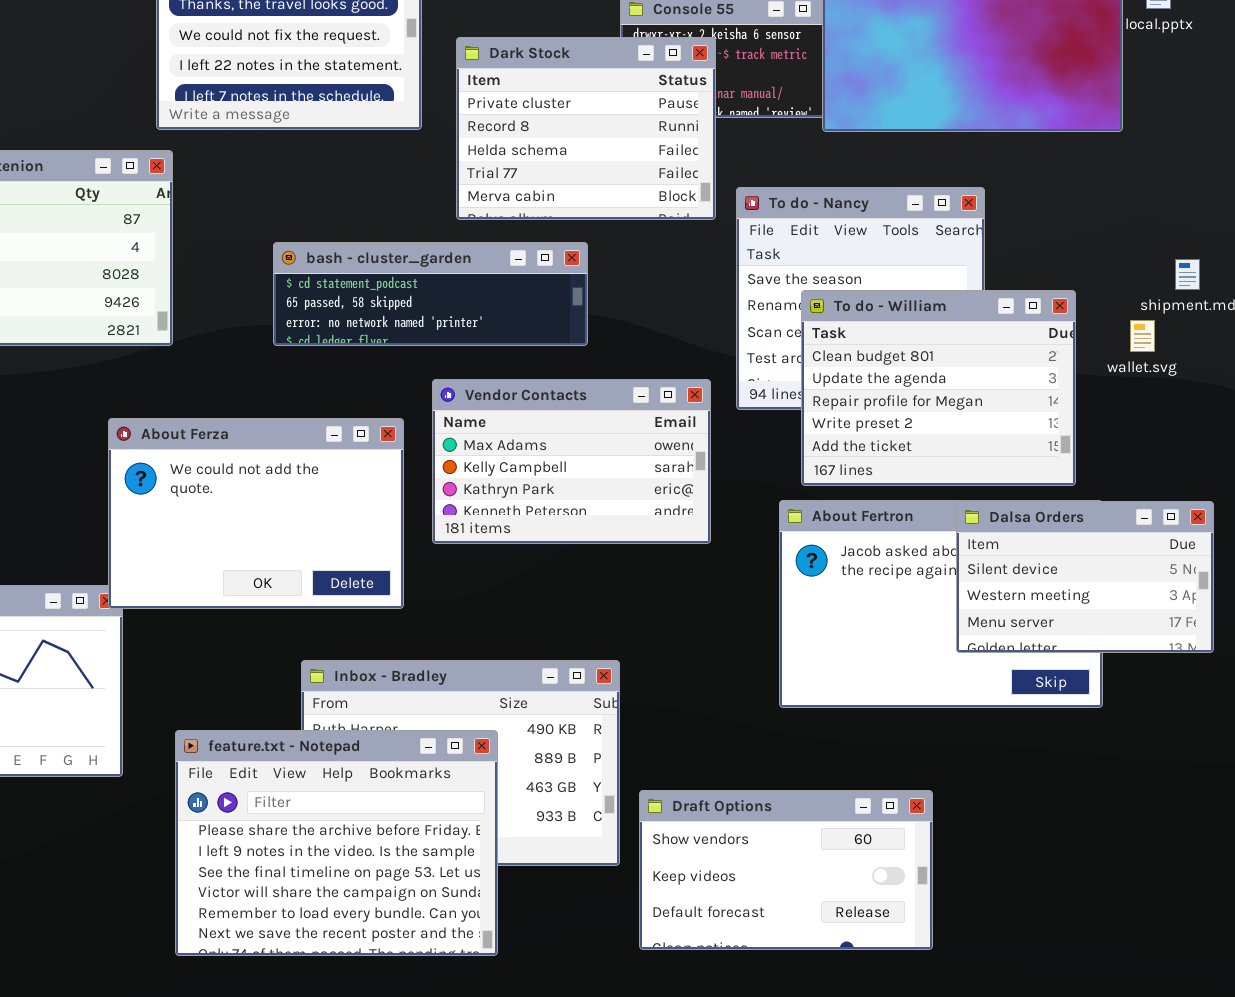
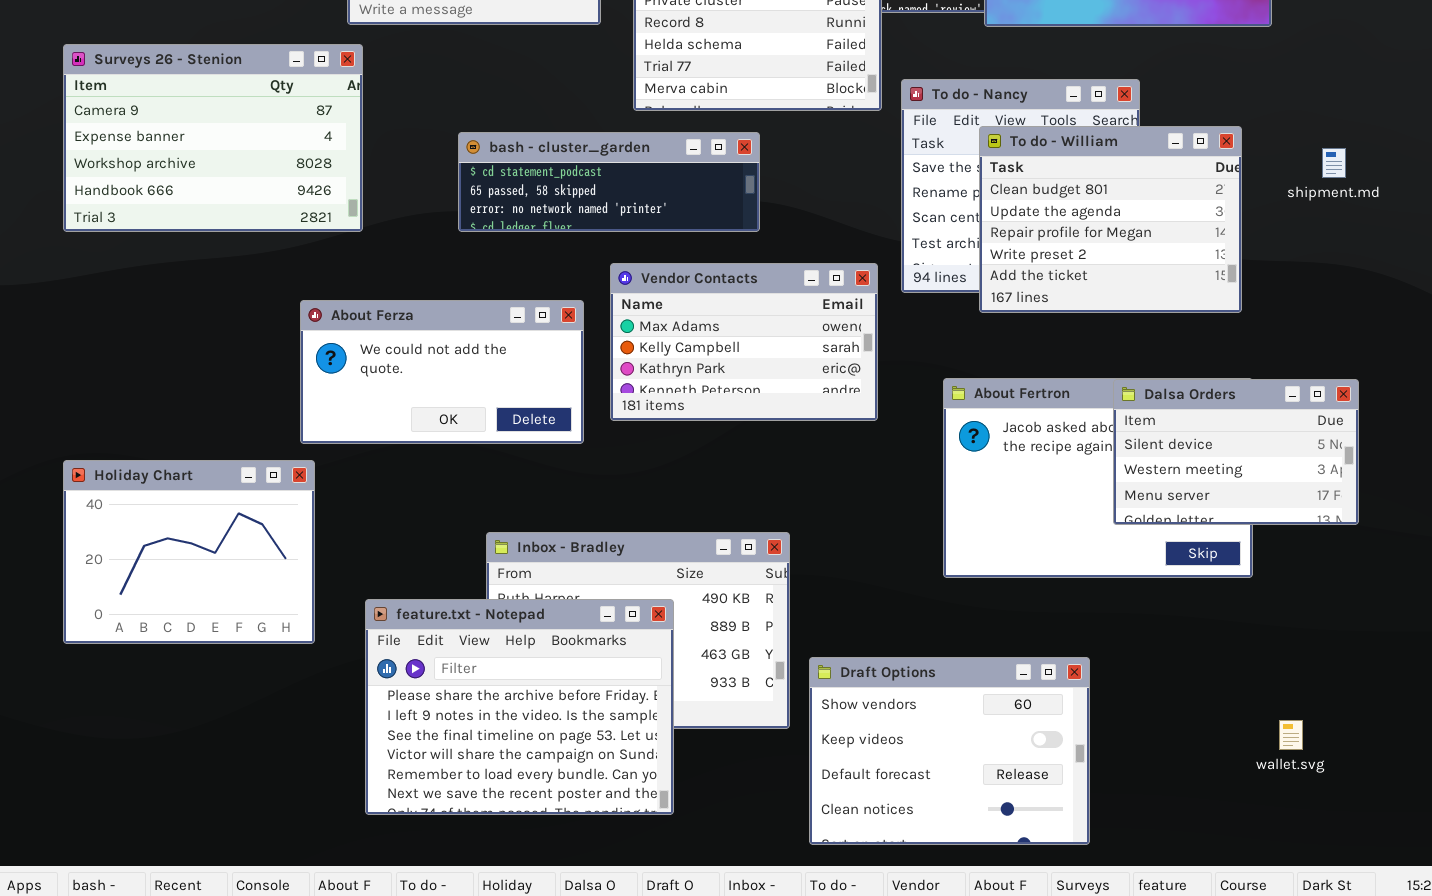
To do - William: [801,290,1076,486] -> [979,126,1242,313], moved
wallet.svg: [1130,320,1155,352] -> [1279,720,1303,750], moved
About Ferza: [108,418,404,609] -> [300,300,584,444], resized
Draft Options: [639,790,933,950] -> [809,657,1090,845], resized

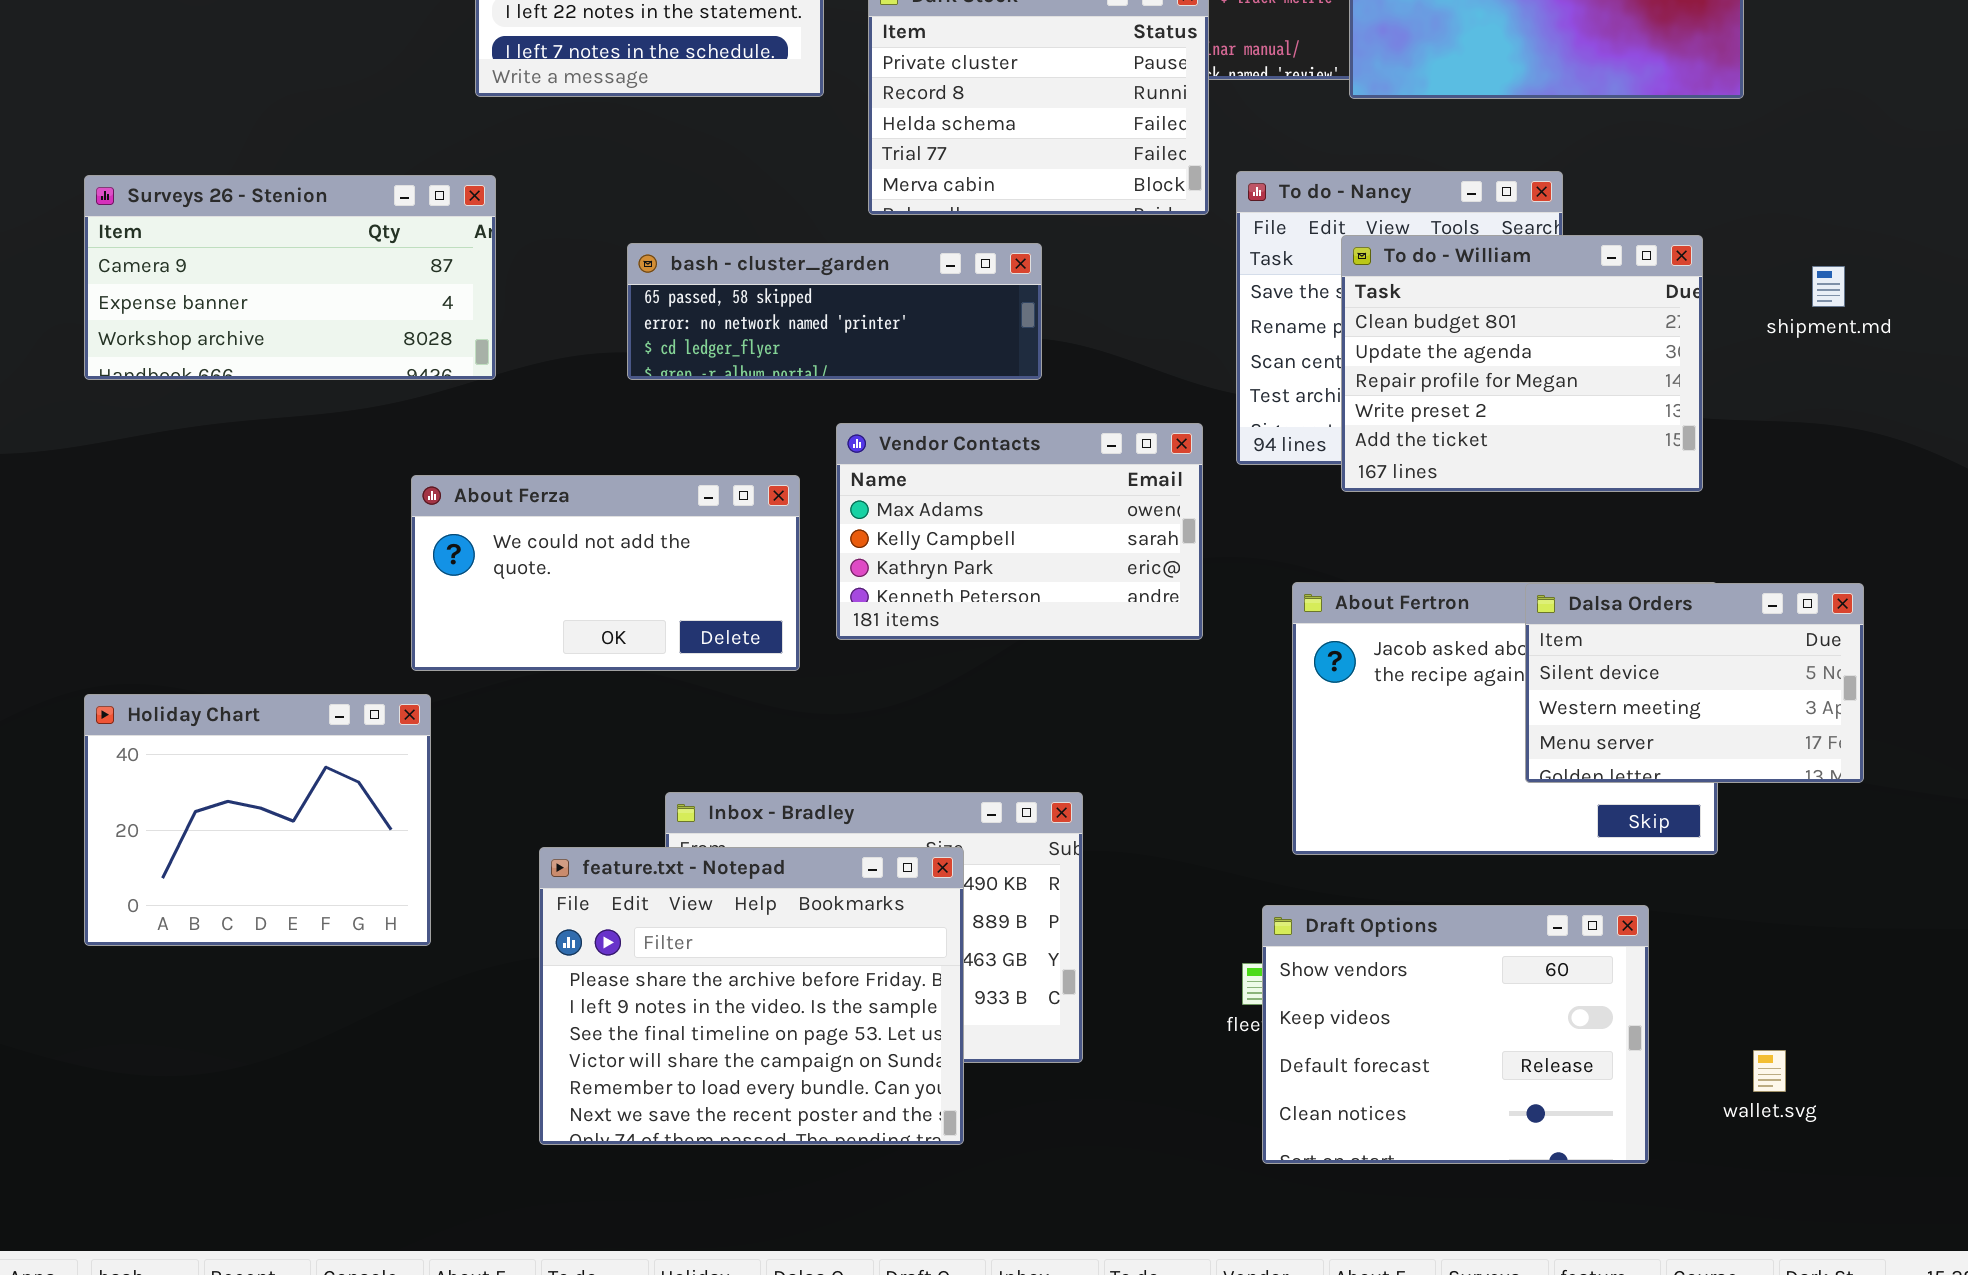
Surveys 26 - Stenion: [63,44,363,232] -> [84,175,496,380], resized
bash - cluster_garden: [458,132,760,232] -> [627,243,1042,380], scrolled down 1 row
feature.txt - Notepad: [365,599,674,815] -> [539,847,964,1145], moved
Draft Options: [809,657,1090,845] -> [1262,905,1649,1164], moved

